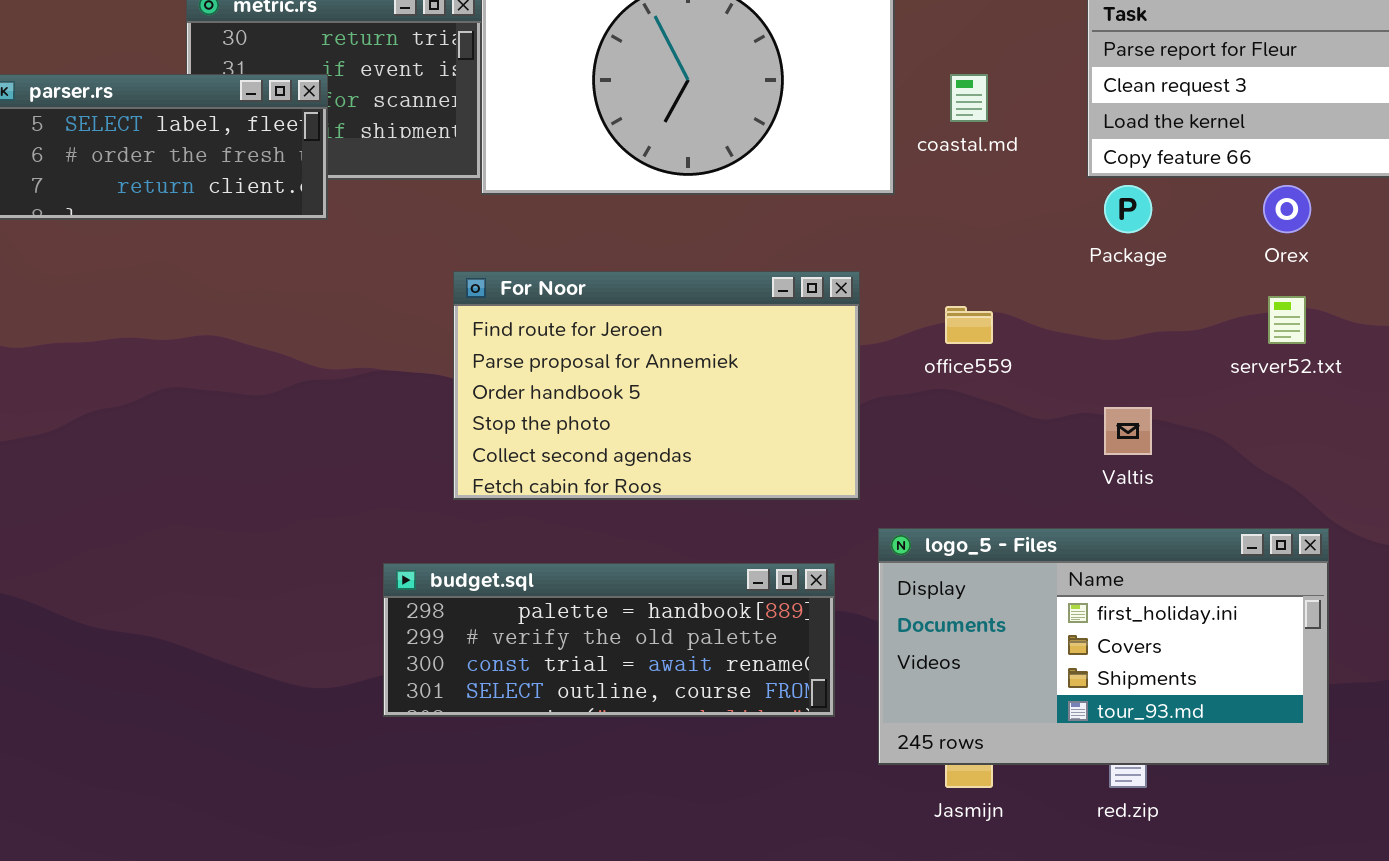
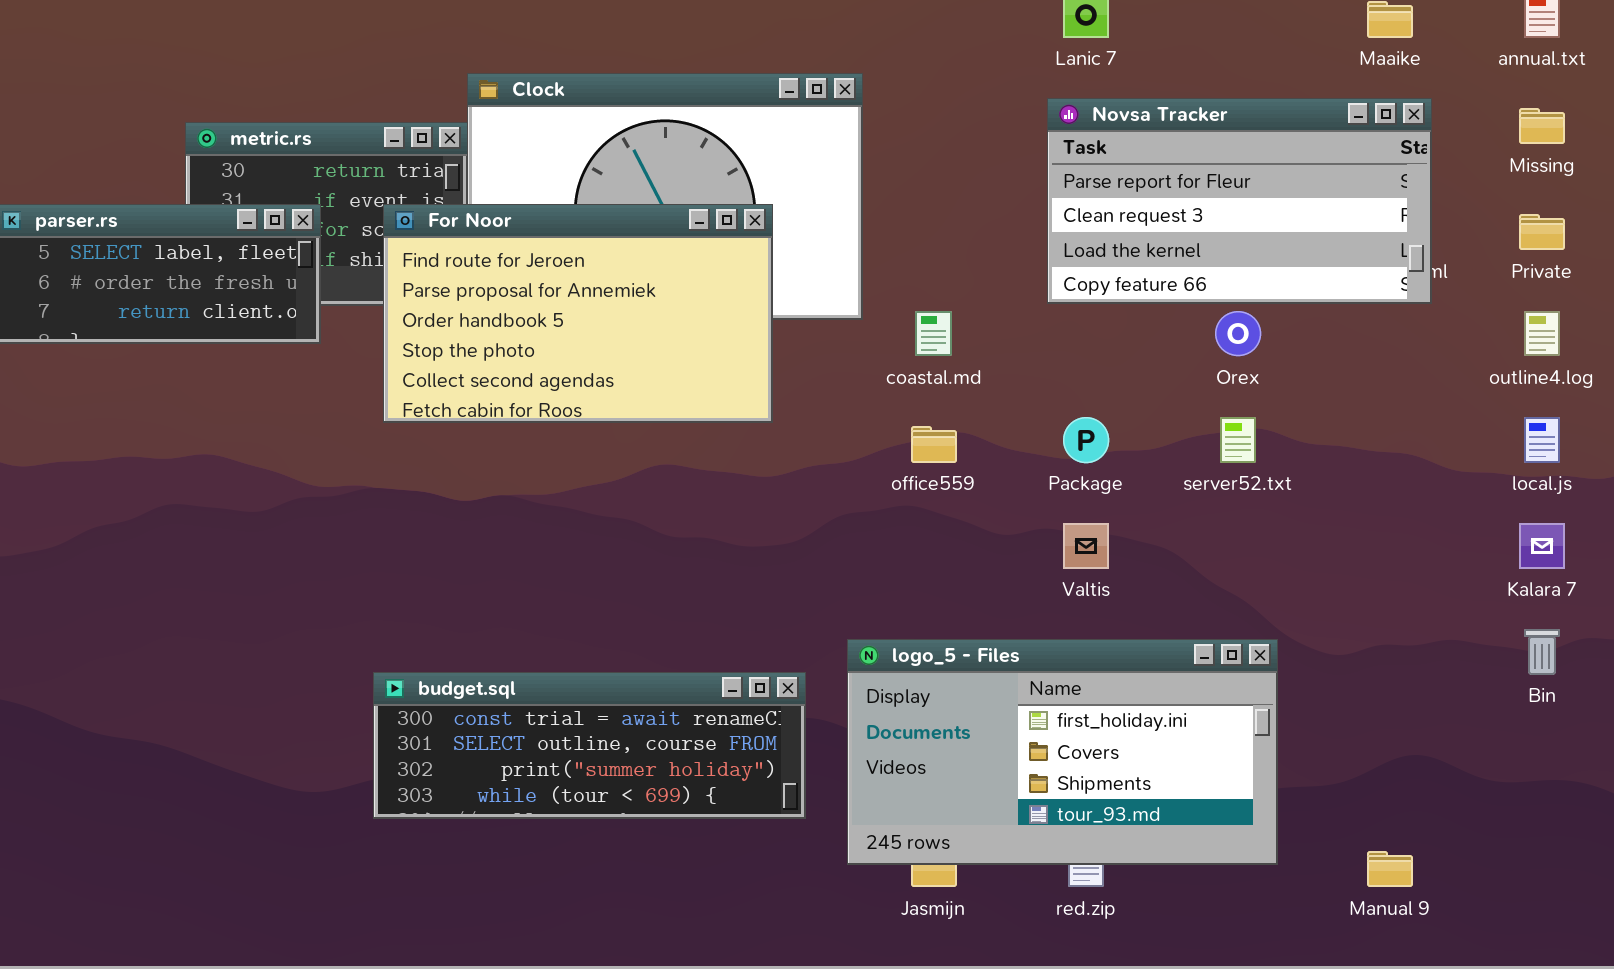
coastal.md: [950,74,988,122] -> [915,311,952,356], moved
Package: [1104,185,1152,233] -> [1063,417,1109,463], moved
For Noor: [453,271,860,500] -> [383,204,773,423], moved
budget.sql: [383,563,835,717] -> [373,672,806,819], scrolled down 2 rows

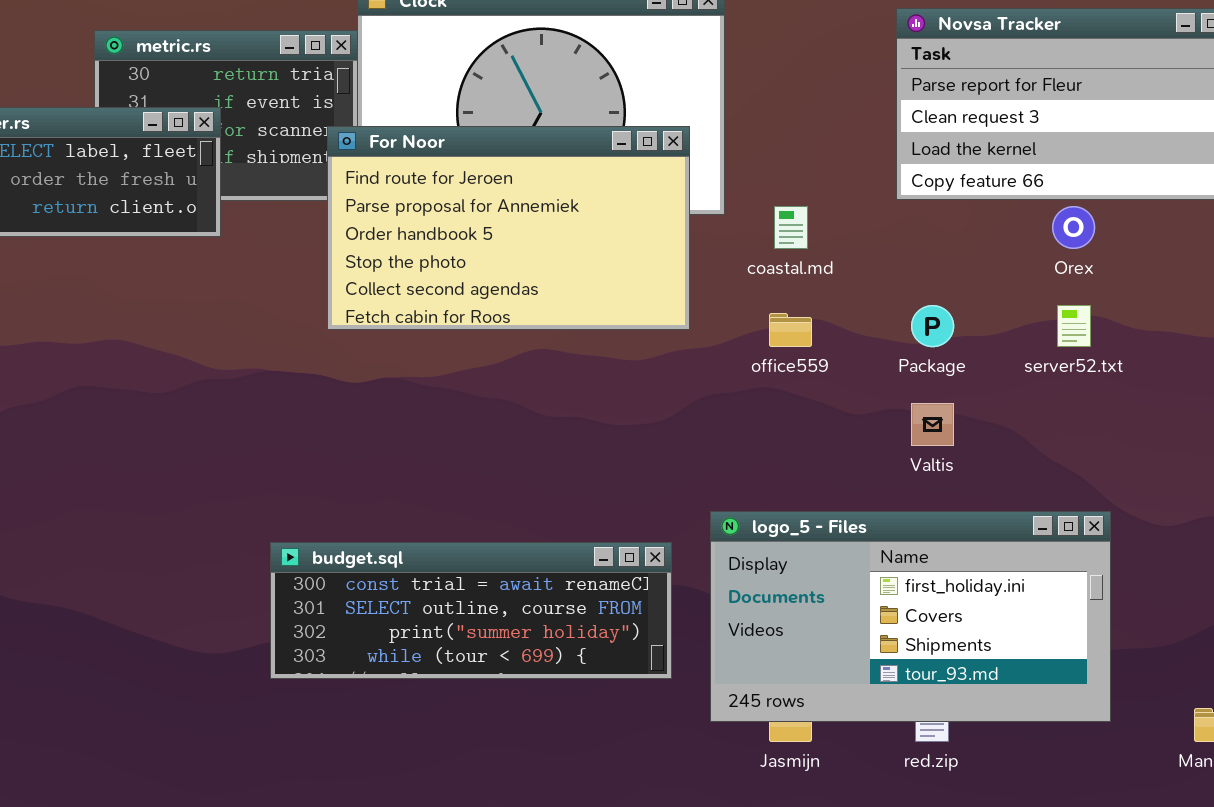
For Noor: [383,204,773,423] -> [327,126,690,330], moved

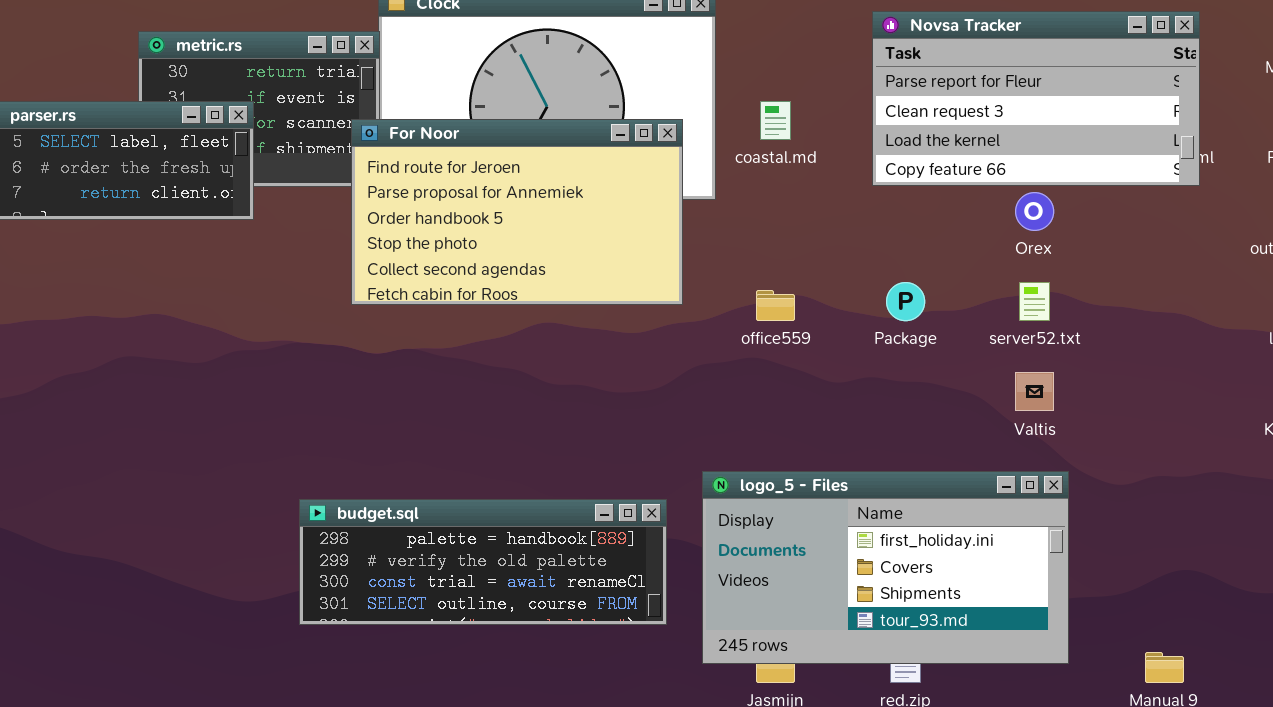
coastal.md: [774,206,808,249] -> [760,101,791,140], moved
Valtis: [911,403,954,446] -> [1015,372,1054,411], moved
budget.sql: [270,542,672,679] -> [299,499,667,625], scrolled up 2 rows

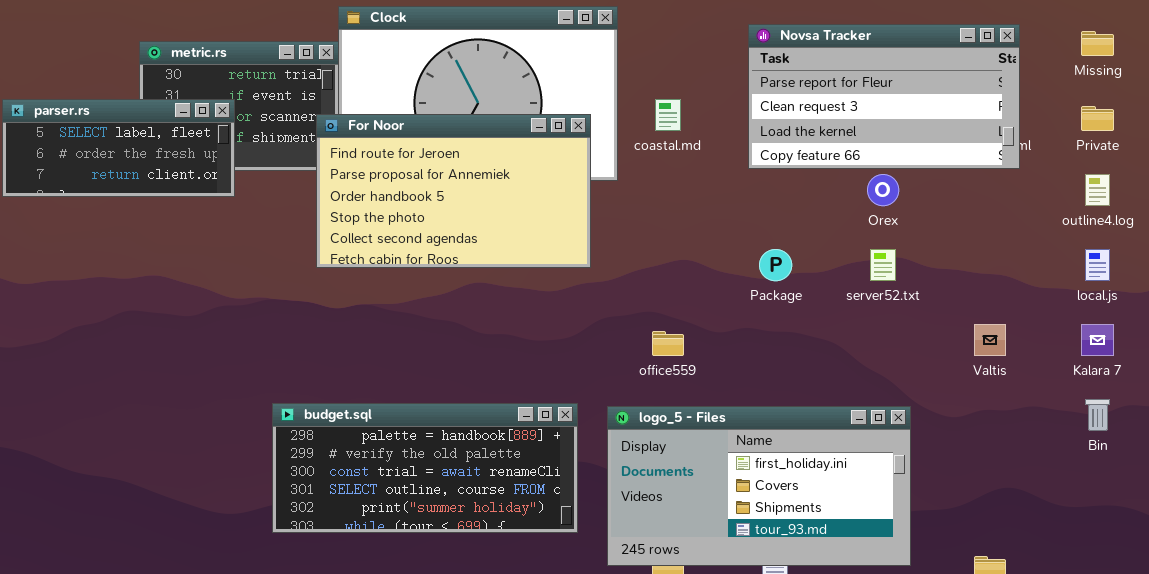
office559: [756,290,795,321] -> [652,331,684,356], moved
Valtis: [1015,372,1054,411] -> [974,324,1006,356], moved
budget.sql: [299,499,667,625] -> [272,403,578,533], resized

